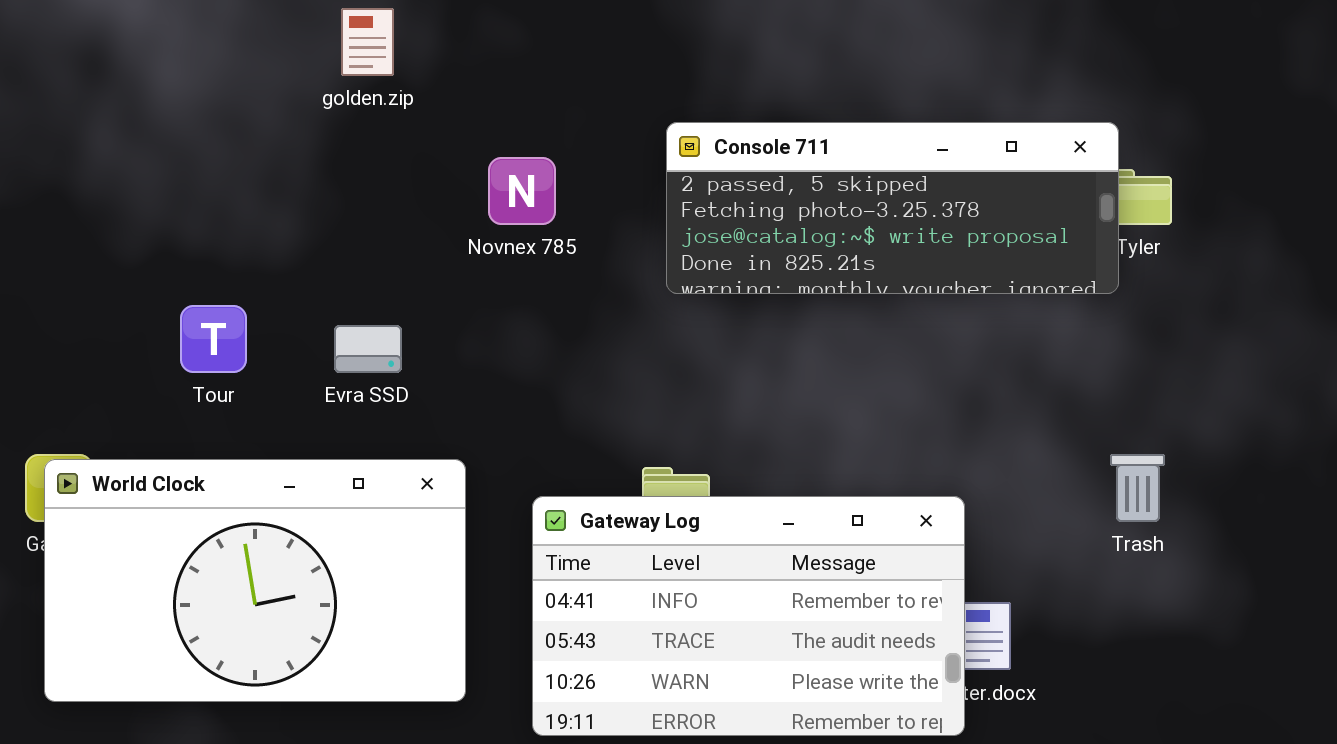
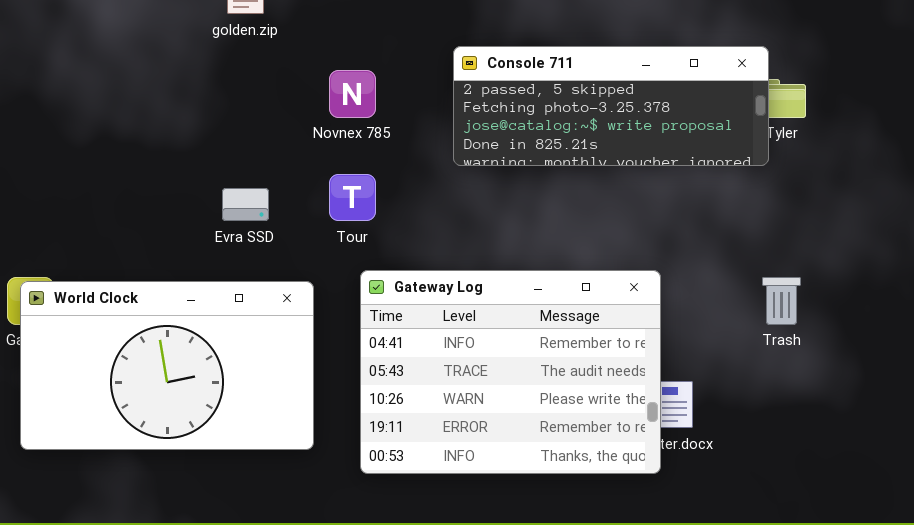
Tour: [180,305,247,373] -> [329,174,376,221], moved
Gateway Log: [532,496,965,736] -> [360,270,661,474], resized

